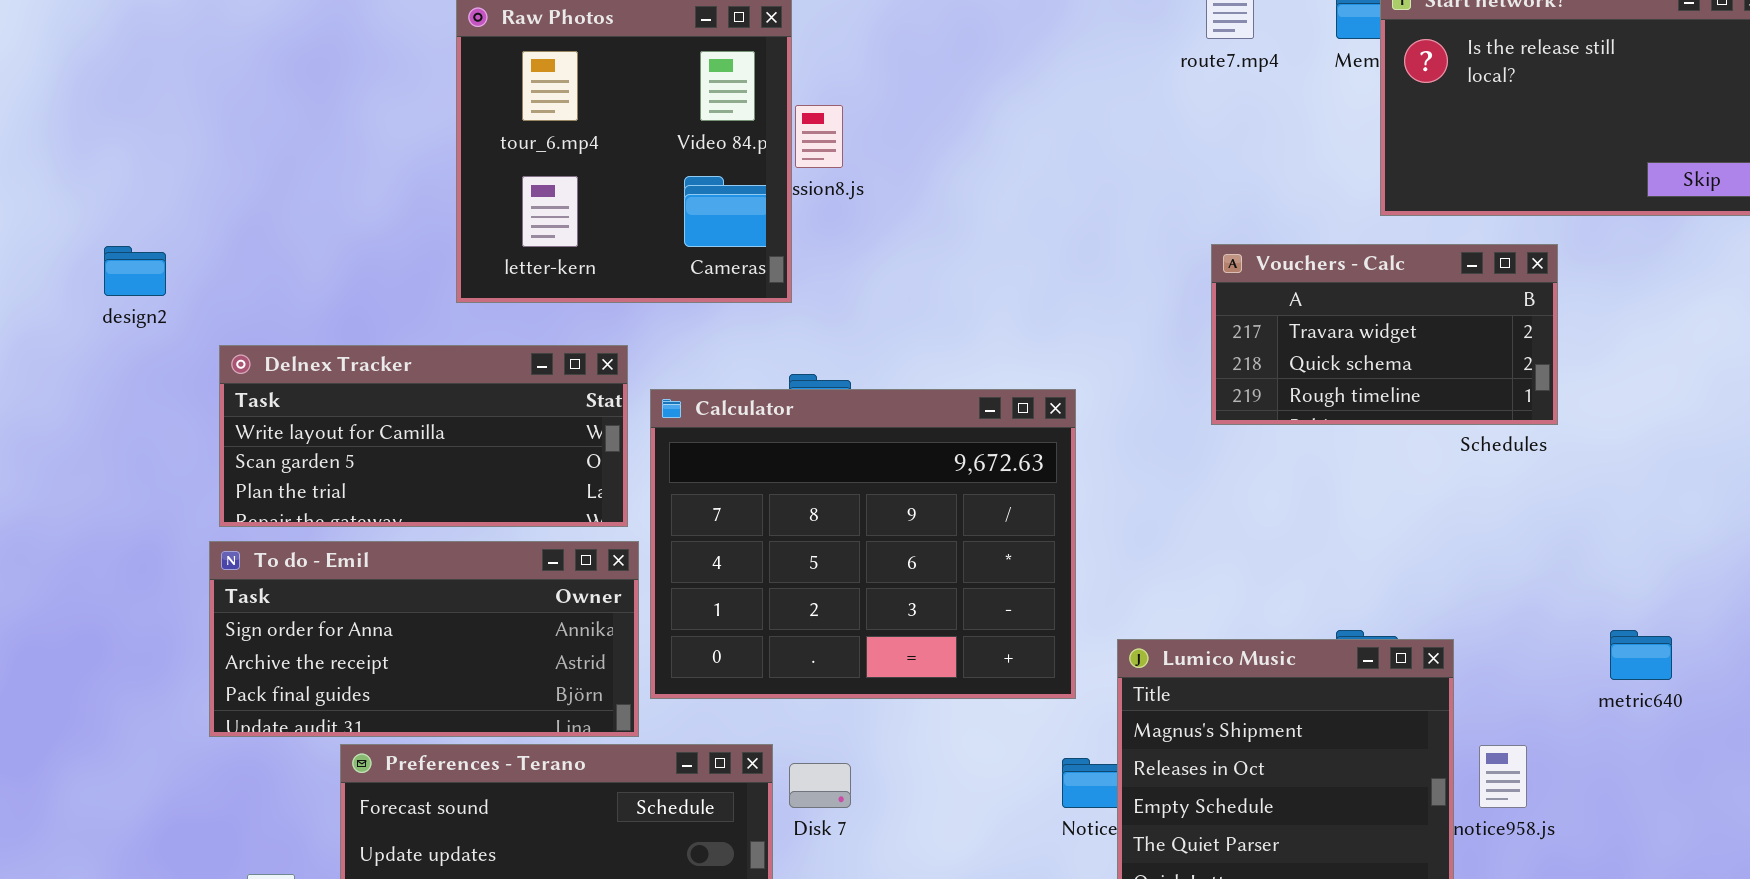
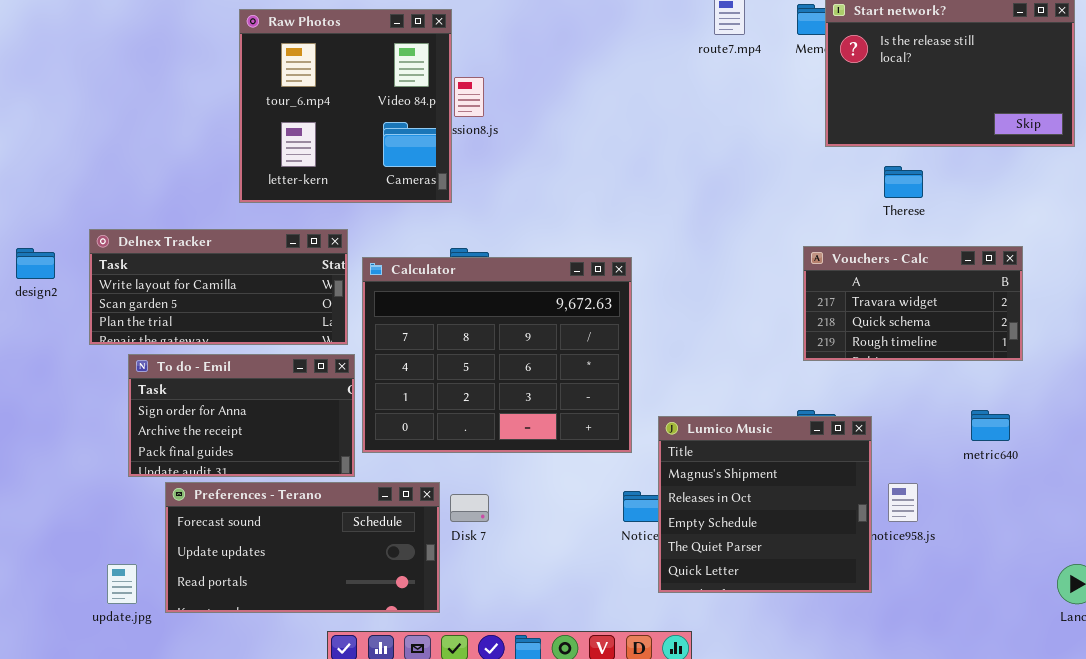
Vouchers - Calc: [1211,244,1558,425] -> [803,246,1023,361], moved
design2: [104,246,166,296] -> [16,248,55,279], moved
To do - Emil: [209,541,639,737] -> [128,354,355,477], resized

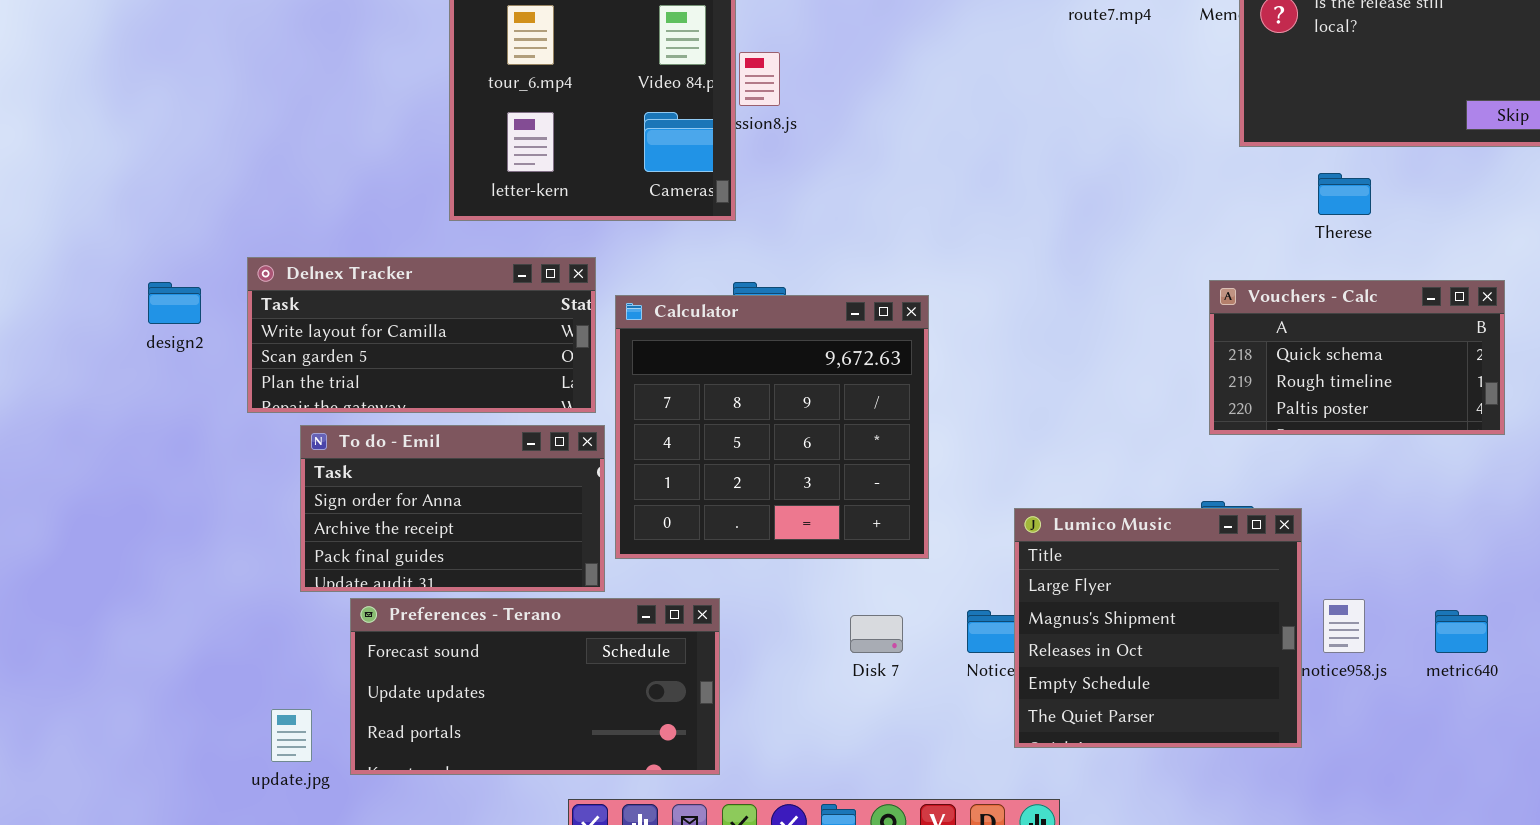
Vouchers - Calc: [803,246,1023,361] -> [1209,280,1505,435], scrolled down 1 row
Calculator: [362,257,632,453] -> [615,295,929,559], resized
metric640: [971,410,1010,441] -> [1435,610,1488,653], moved
Lumico Music: [658,416,872,593] -> [1014,508,1302,748], scrolled up 1 row
Disk 7: [450,494,489,522] -> [850,615,903,653], moved

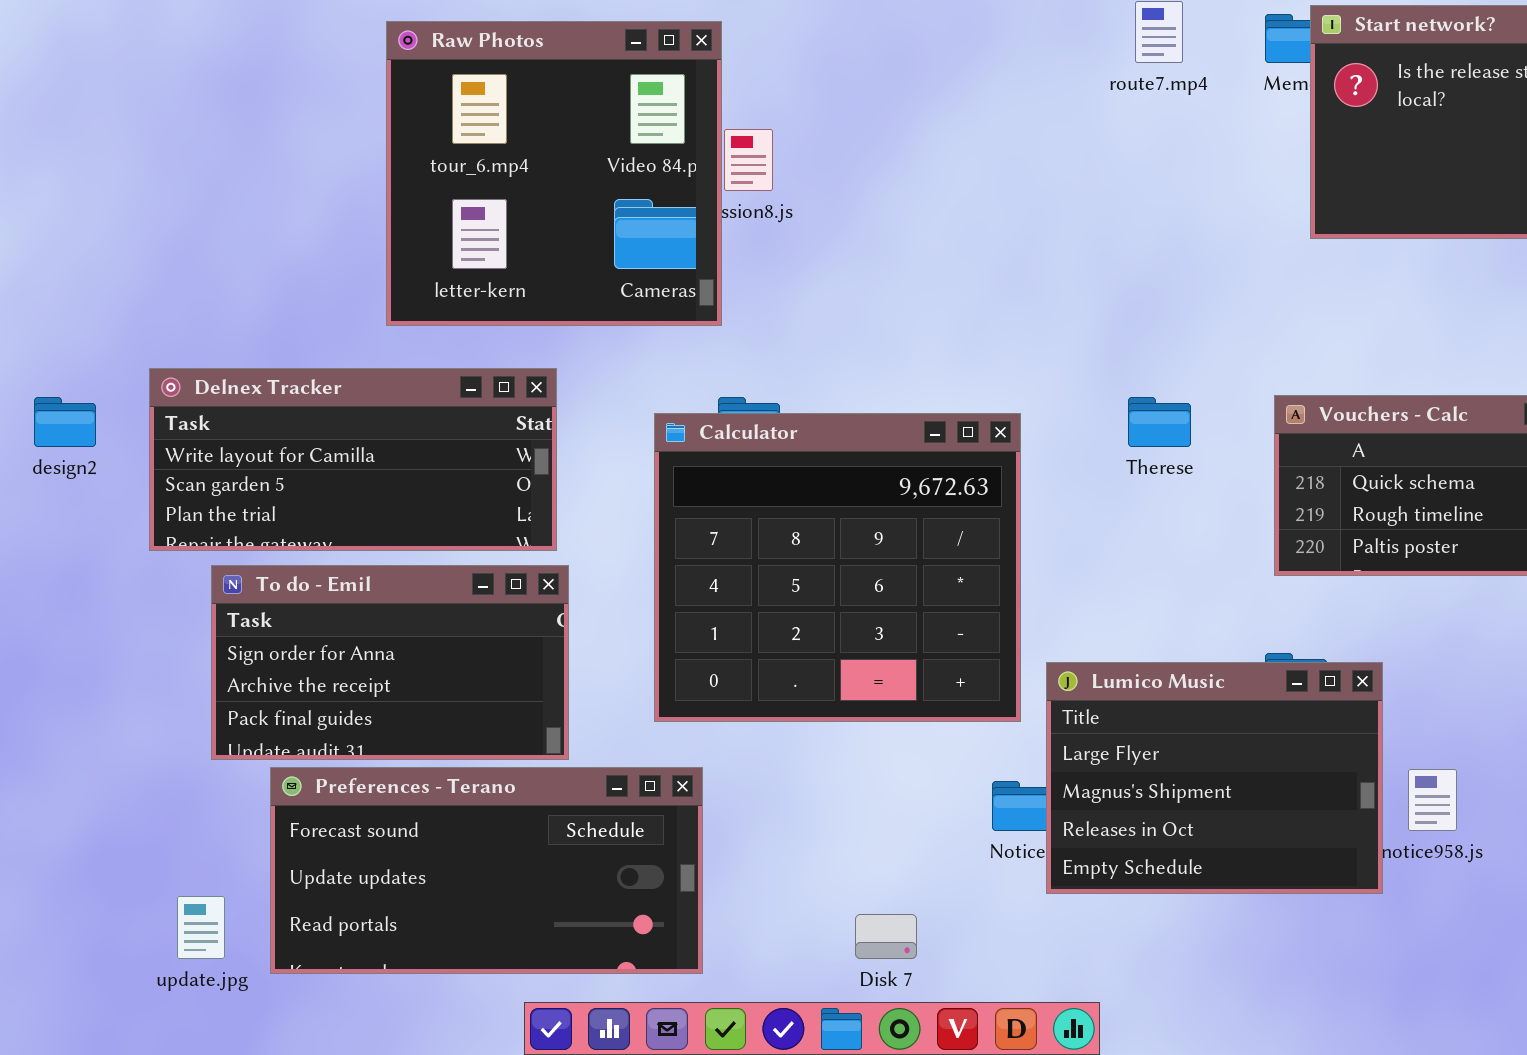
Therese: [1318,173,1371,215] -> [1128,397,1191,447], moved
Calculator: [615,295,929,559] -> [654,413,1021,722], moved
Lumico Music: [1014,508,1302,748] -> [1046,662,1383,894], resized
Disk 7: [850,615,903,653] -> [855,914,917,959], moved

